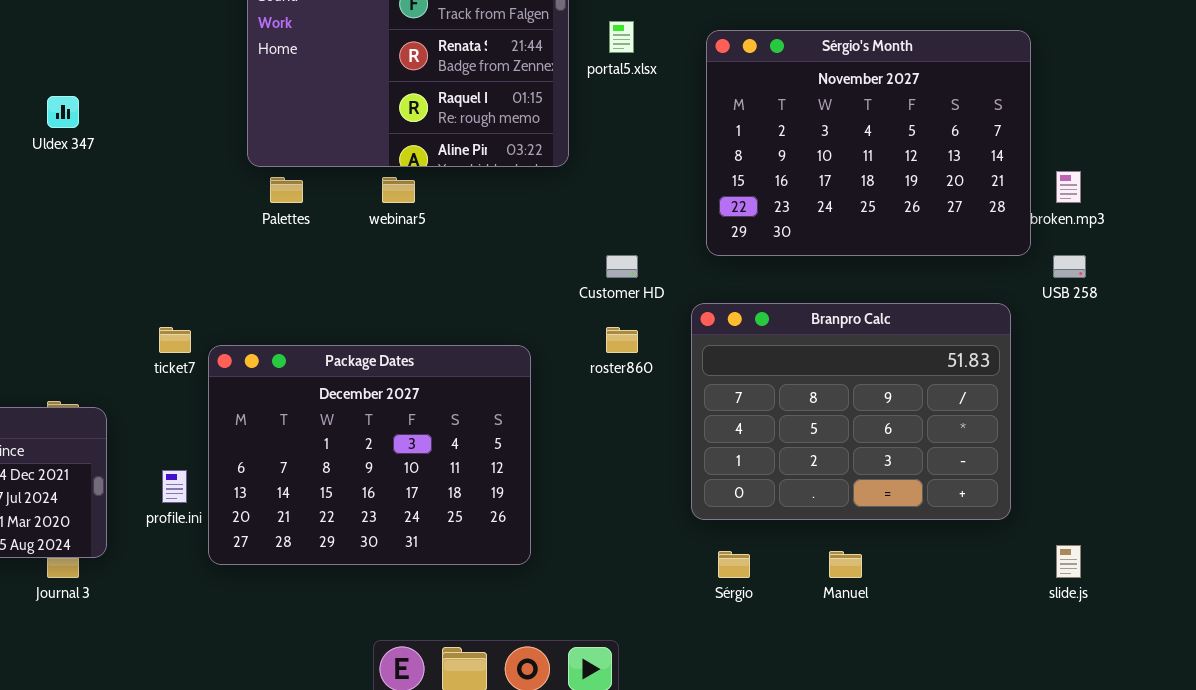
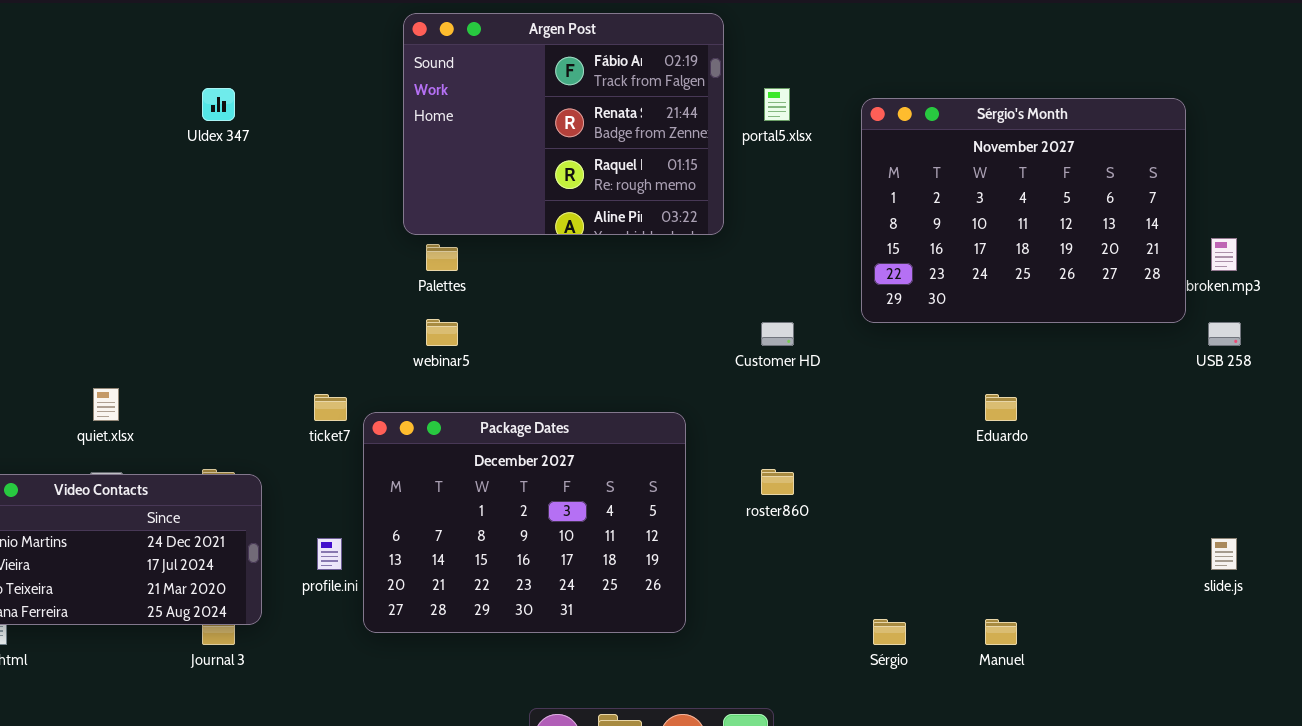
Uldex 347: [47,96,79,128] -> [202,88,235,121], moved
webinar5: [382,177,415,203] -> [426,319,458,346], moved
Branpro Calc: [691,303,1011,520] -> none, closed
roster860: [606,327,638,353] -> [761,469,794,495], moved
slide.js: [1056,545,1081,578] -> [1211,538,1237,570], moved

